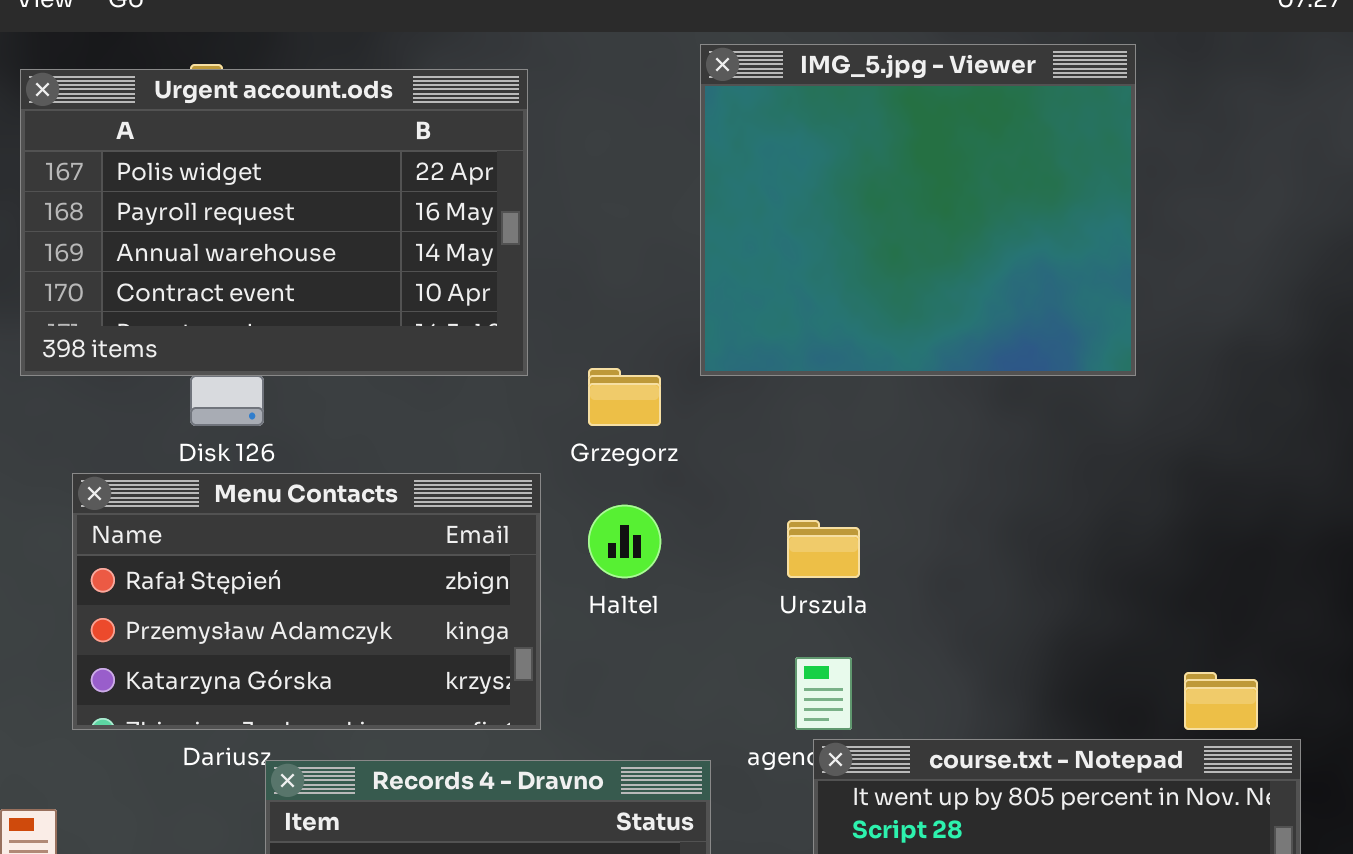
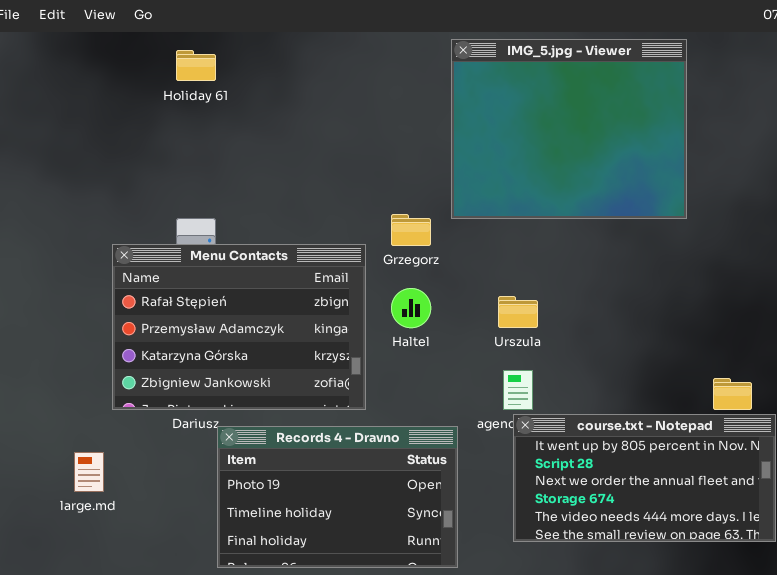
Urgent account.ods: [20,69,528,376] -> none, closed
Menu Contacts: [72,473,541,730] -> [112,244,366,410], resized

